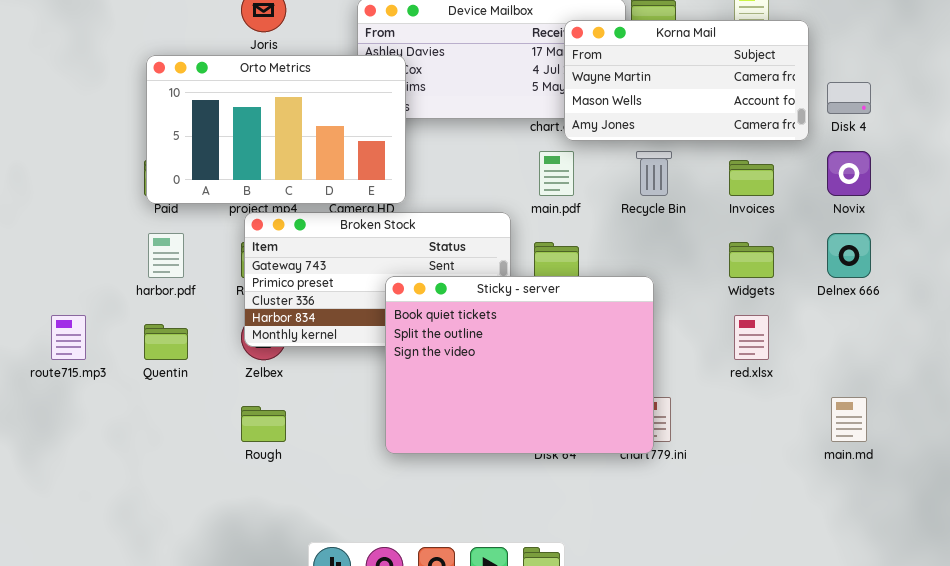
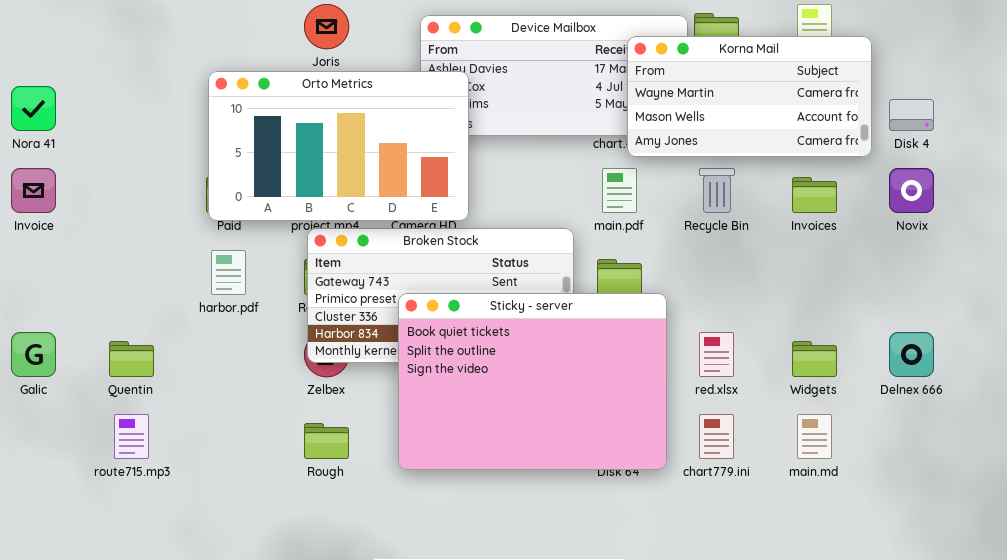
Delnex 666: [827,233,871,278] -> [889,332,934,377], moved
Widgets: [729,242,774,278] -> [792,341,837,377], moved
Sticky - server: [385,276,654,454] -> [398,293,667,470], moved
route715.mp3: [51,315,86,360] -> [114,414,149,459], moved
red.xlsx: [734,315,769,360] -> [699,332,734,377], moved
Quentin: [144,324,188,360] -> [109,341,154,377], moved
main.md: [831,397,867,442] -> [797,414,832,459], moved

